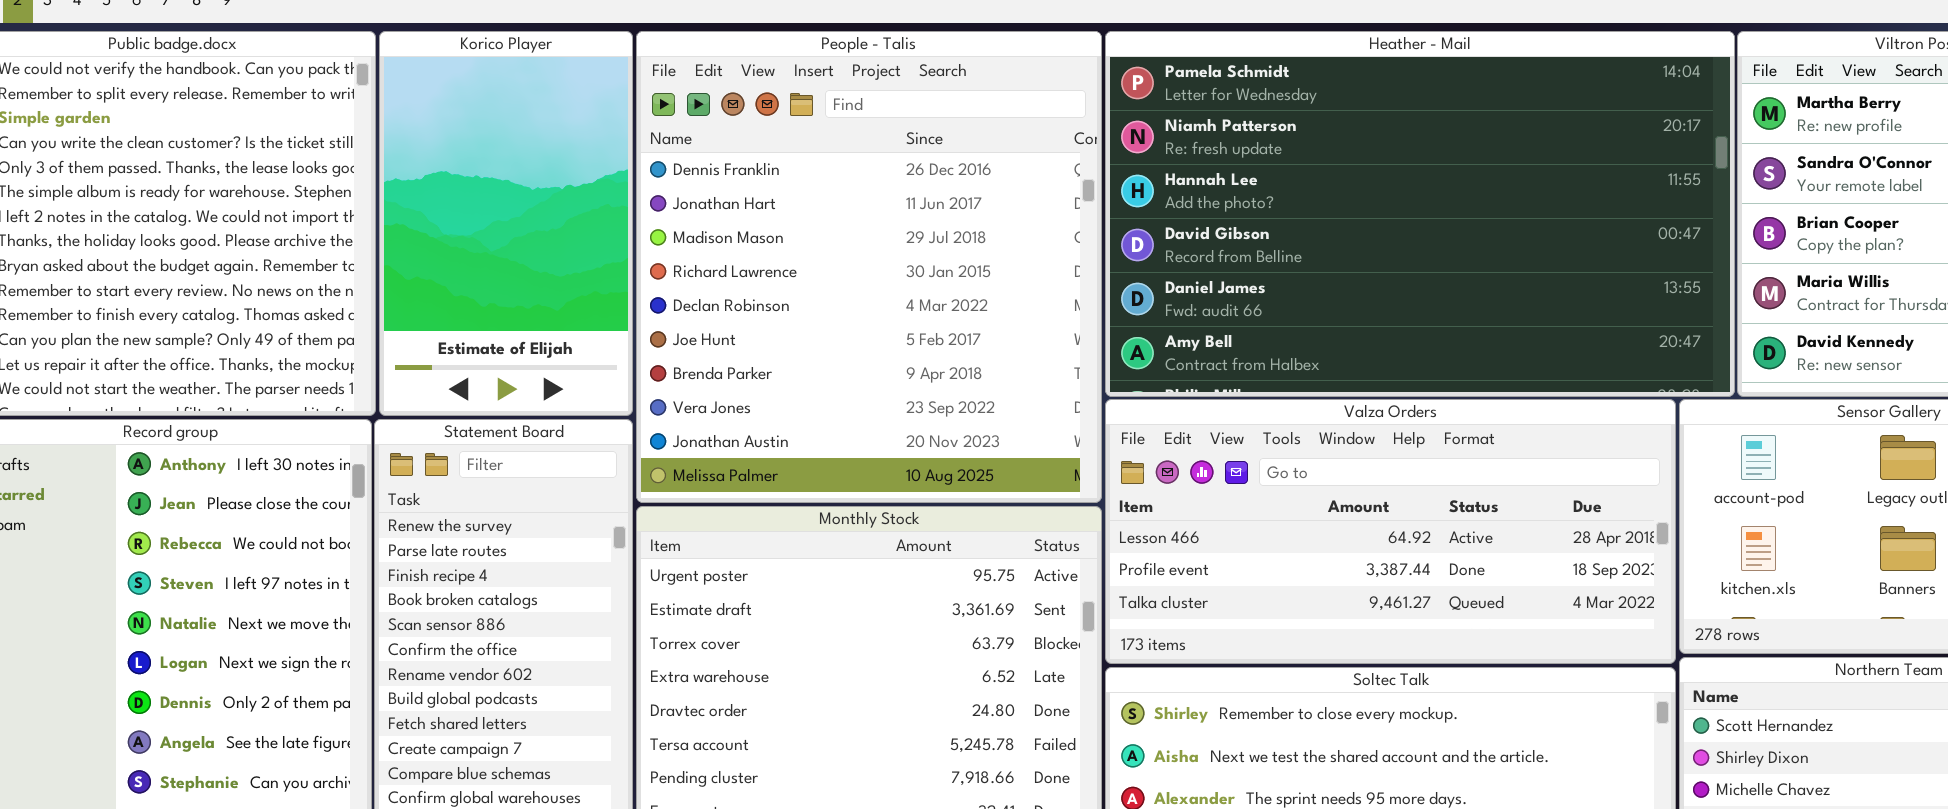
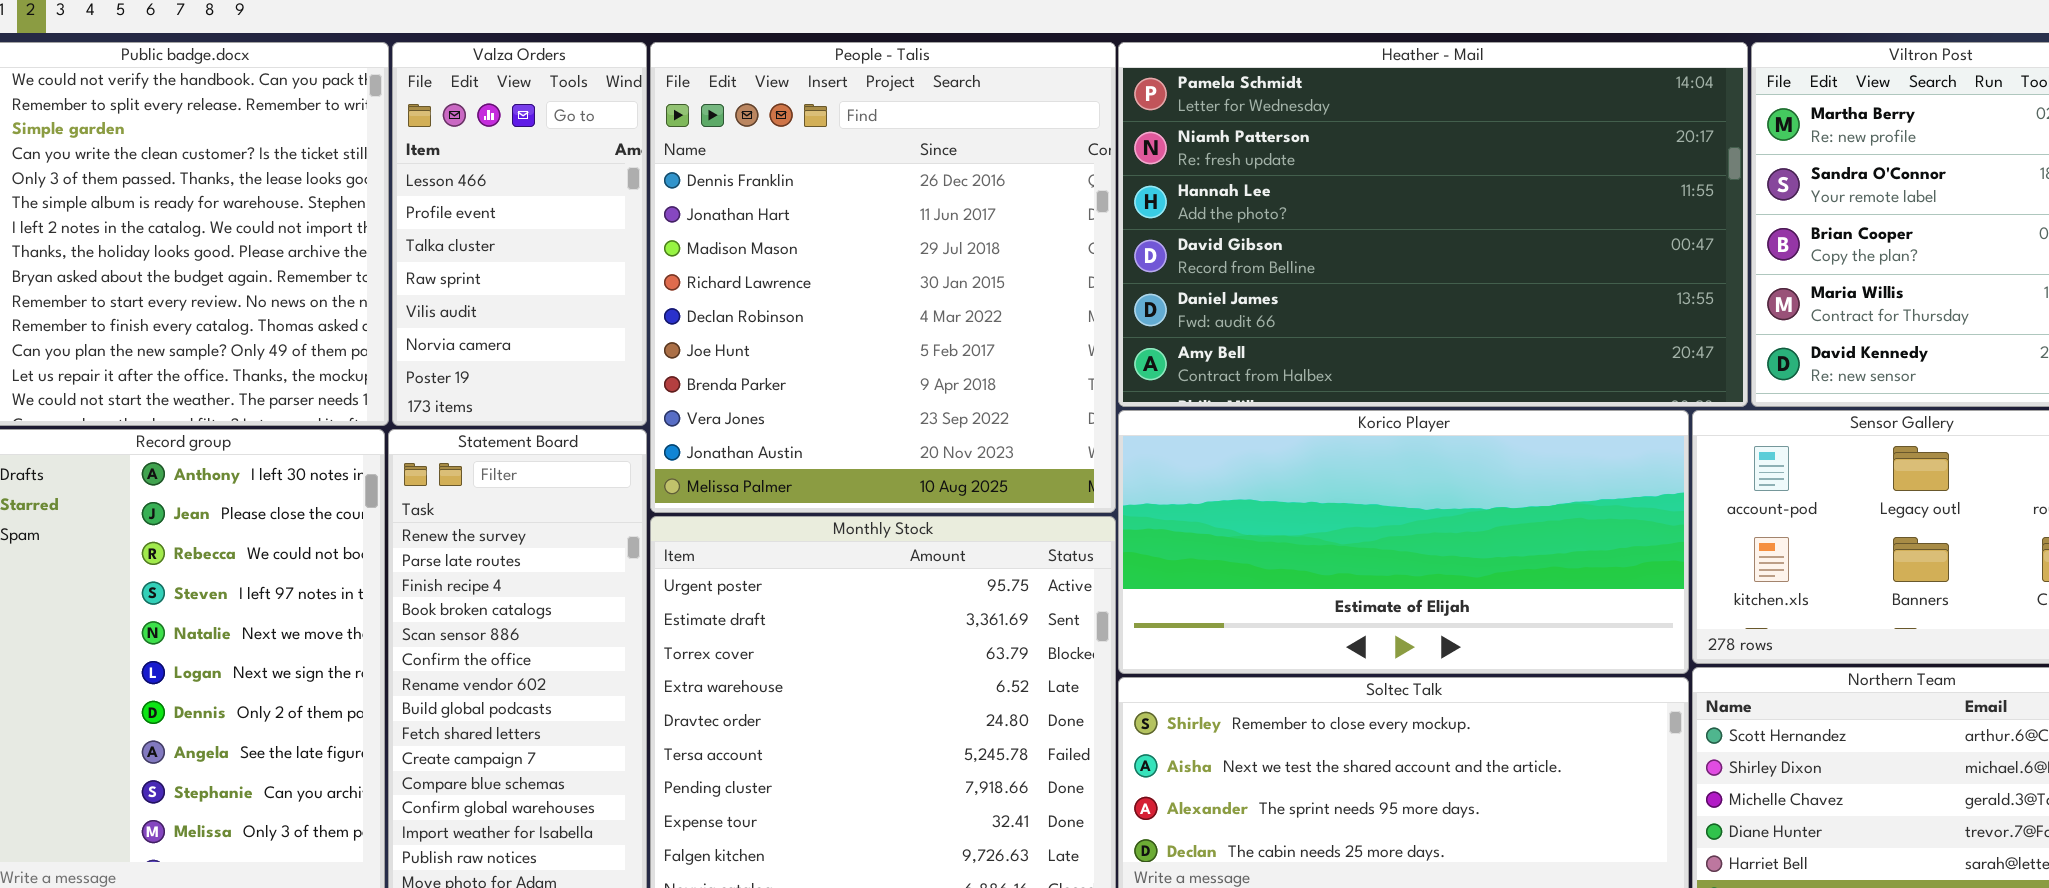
Korico Player: [379,31,633,416] -> [1118,410,1689,674], moved, resized
Valza Orders: [1105,399,1676,664] -> [392,42,647,426], moved, resized

